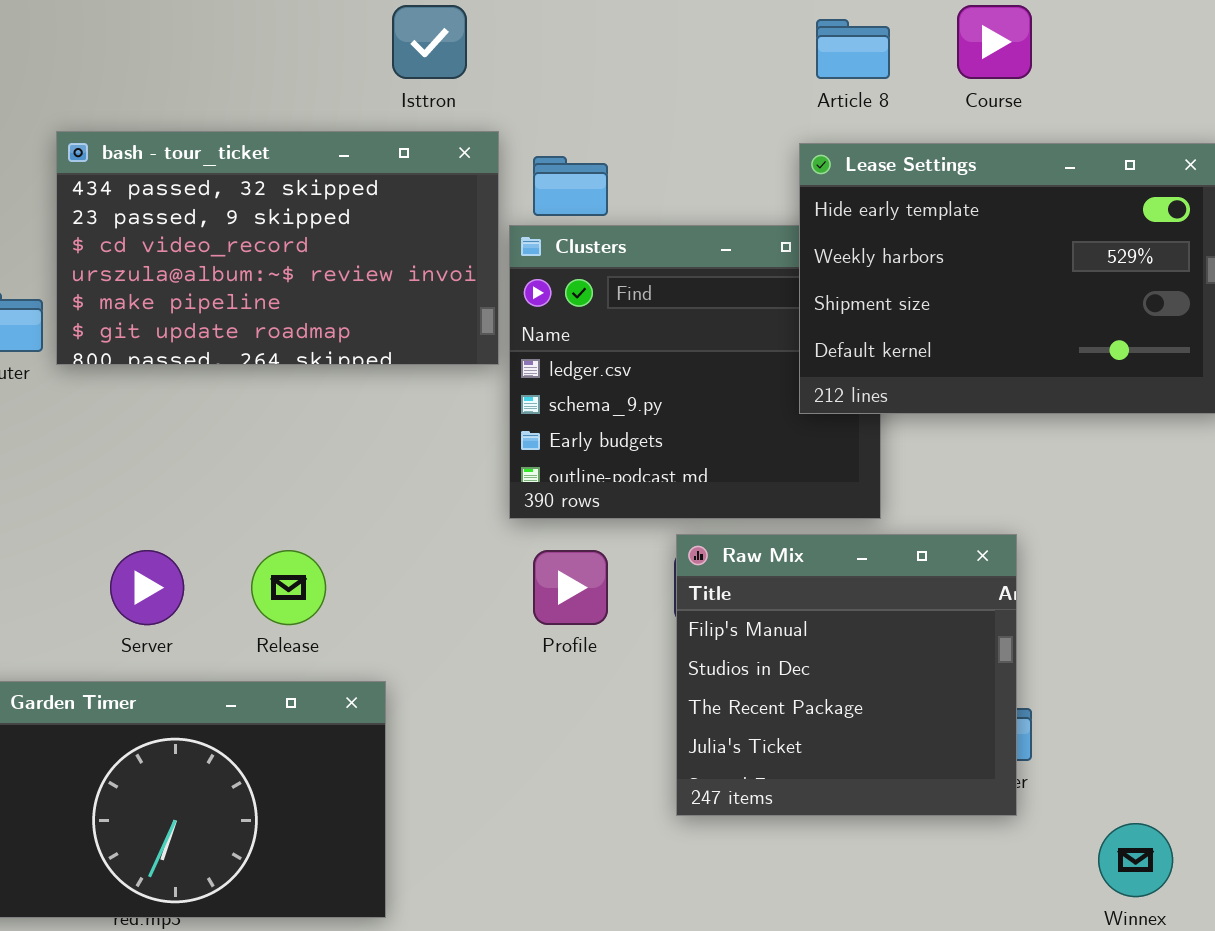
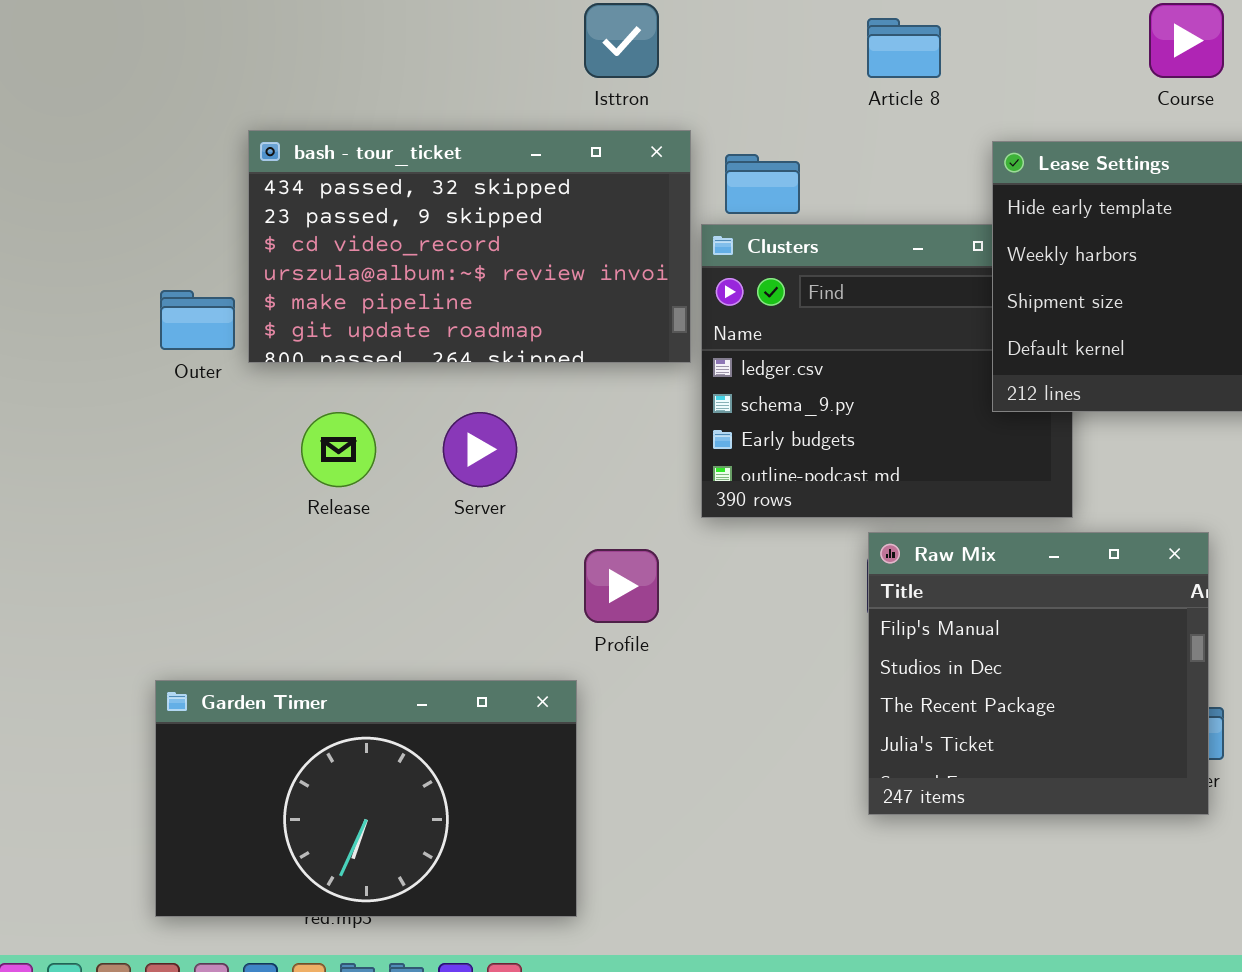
Article 8: [816,19,890,79] -> [867,18,941,78], moved
Server: [110,550,184,625] -> [443,412,517,487], moved
Release: [251,550,326,625] -> [301,412,376,487], moved
Profile: [533,550,608,625] -> [584,549,659,623], moved

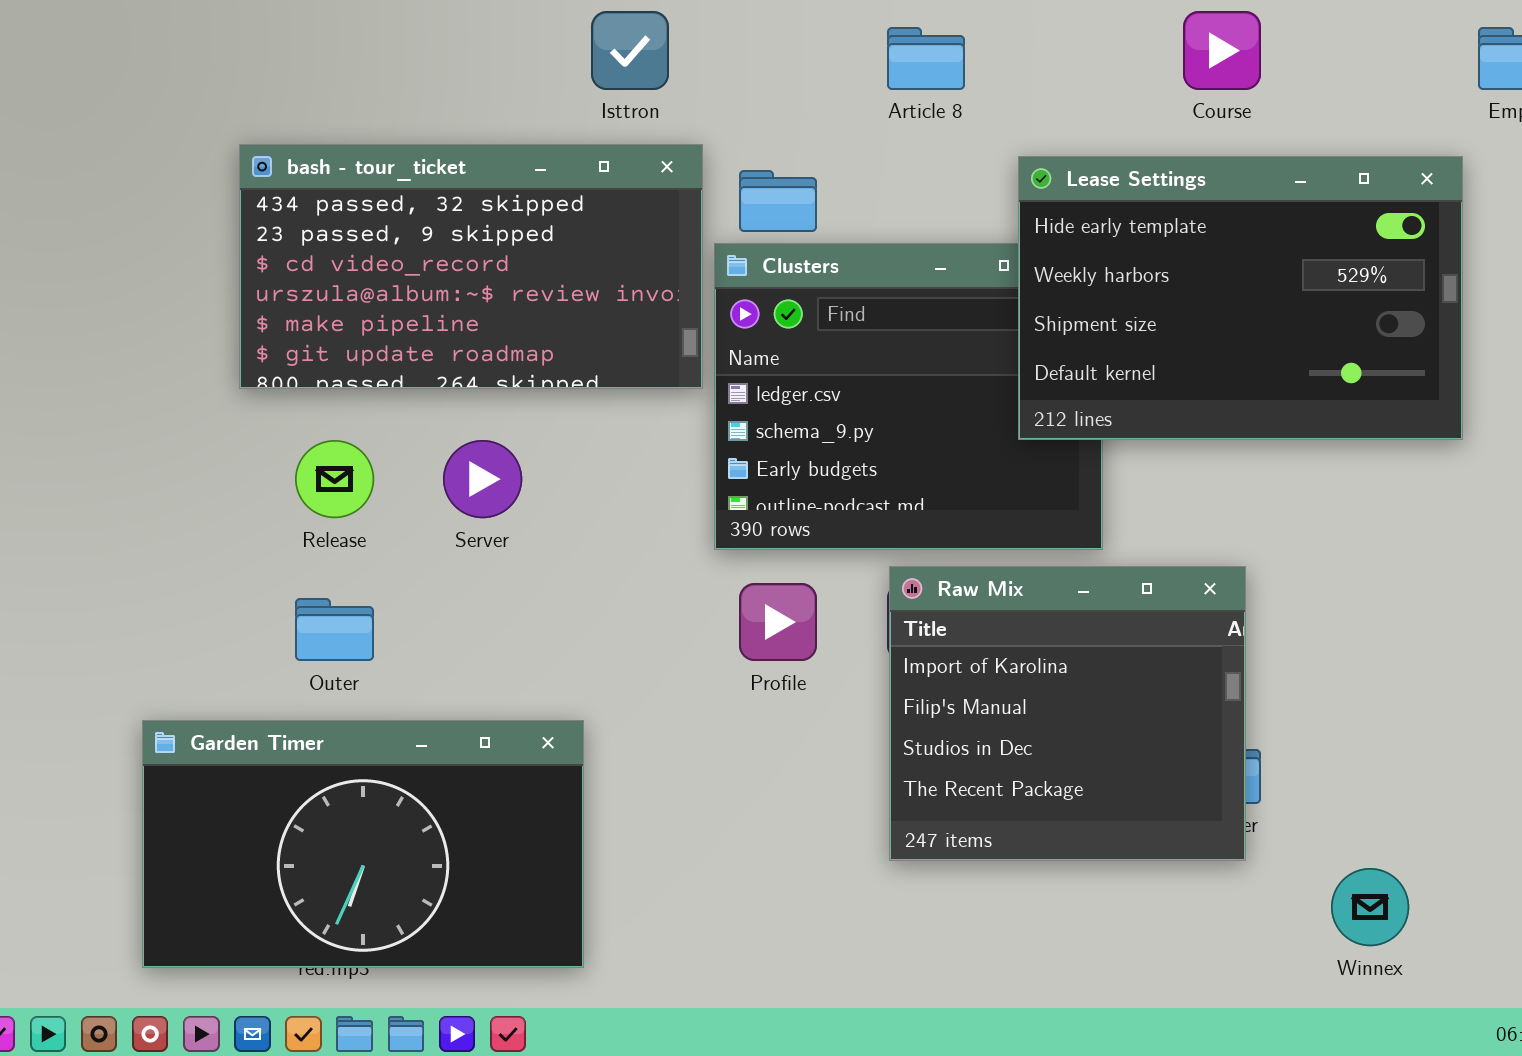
Outer: [160,290,235,350] -> [295,598,374,661], moved
Raw Mix: [868,532,1209,815] -> [889,566,1246,861], scrolled up 1 row
Profile: [584,549,659,623] -> [739,583,817,661], moved

